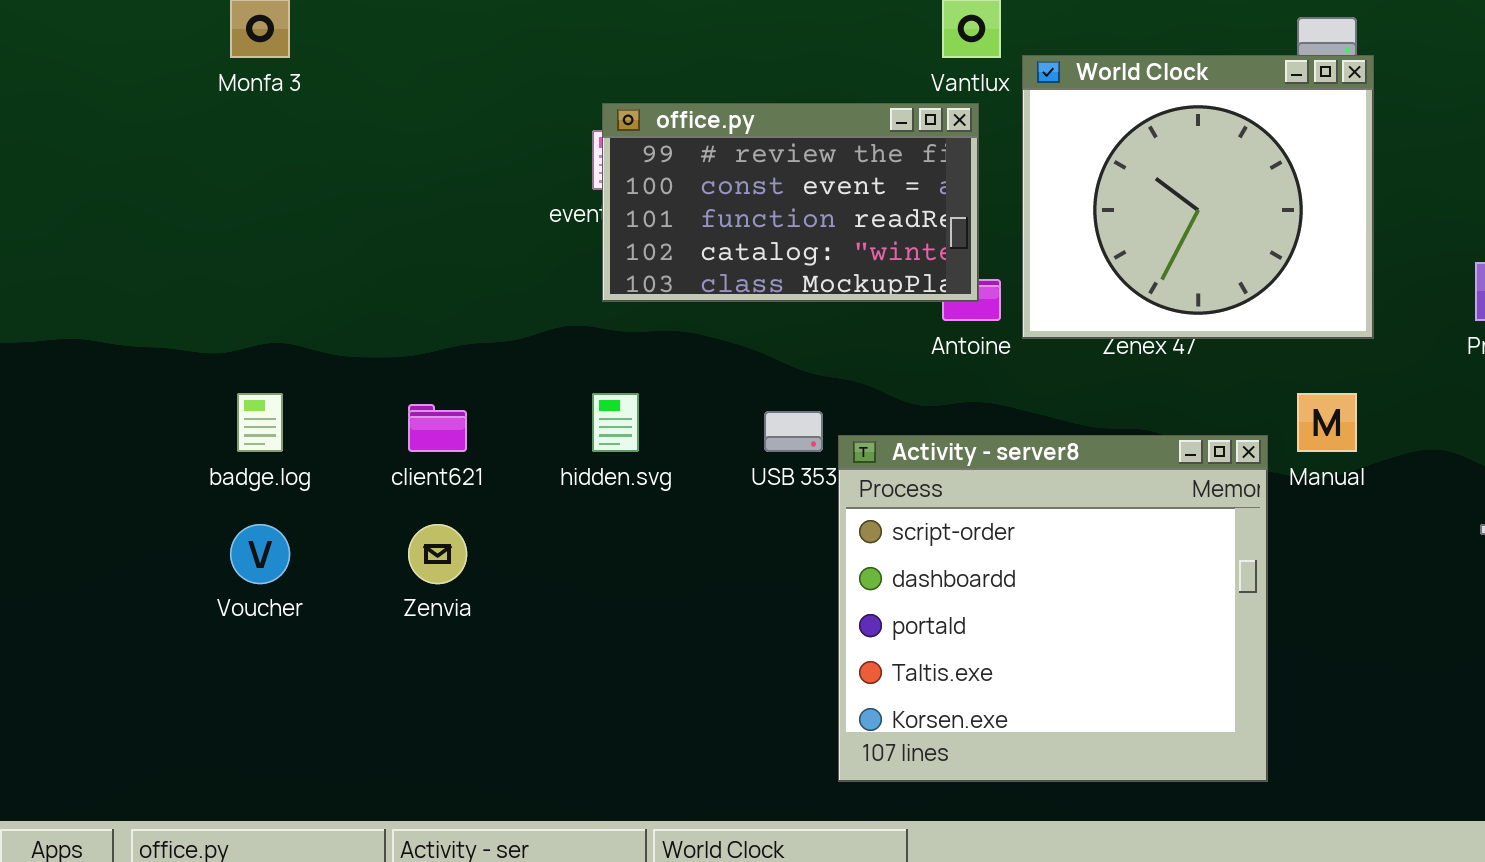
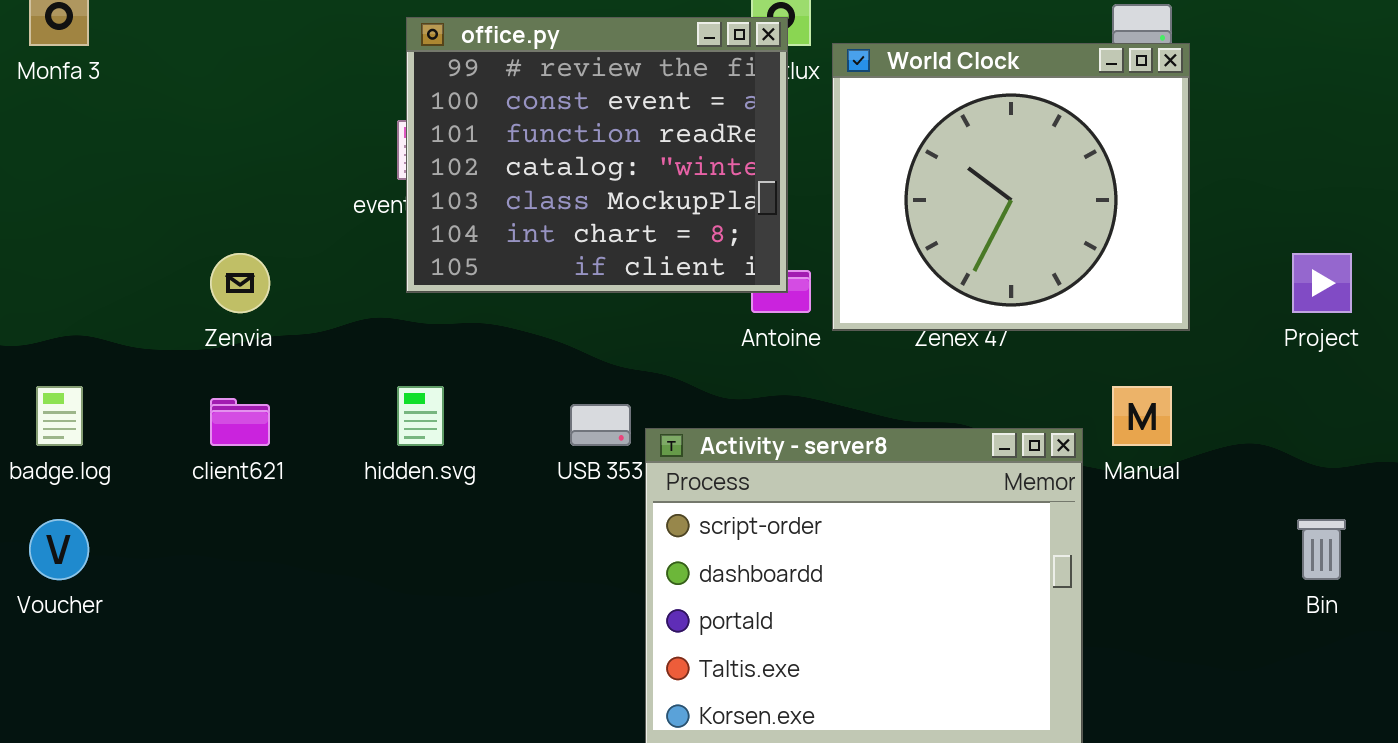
office.py: [602,103,979,302] -> [406,17,788,293], resized
Zenvia: [408,524,467,584] -> [210,253,270,313], moved

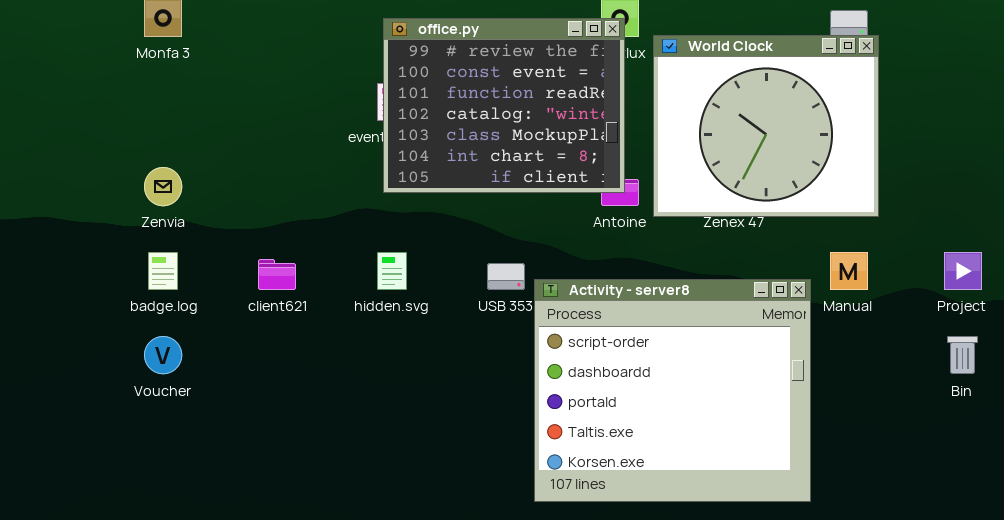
Zenvia: [210,253,270,313] -> [144,167,182,206], moved
Project: [1292,253,1352,313] -> [944,252,982,290], moved

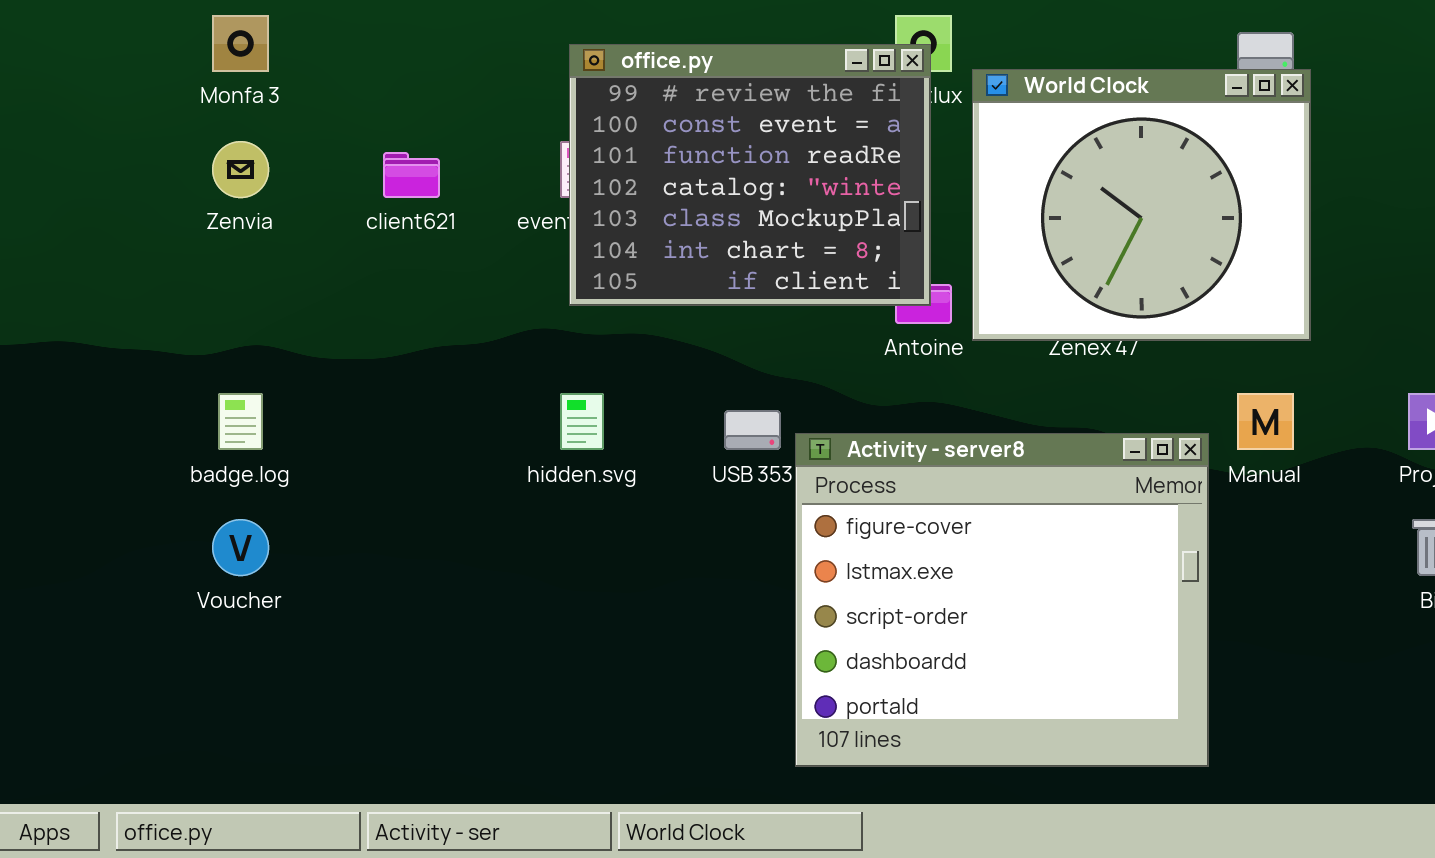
Zenvia: [144,167,182,206] -> [212,141,269,198], moved
client621: [258,259,296,290] -> [383,152,440,198], moved
Activity - server8: [534,279,811,502] -> [795,433,1209,767], scrolled up 2 rows

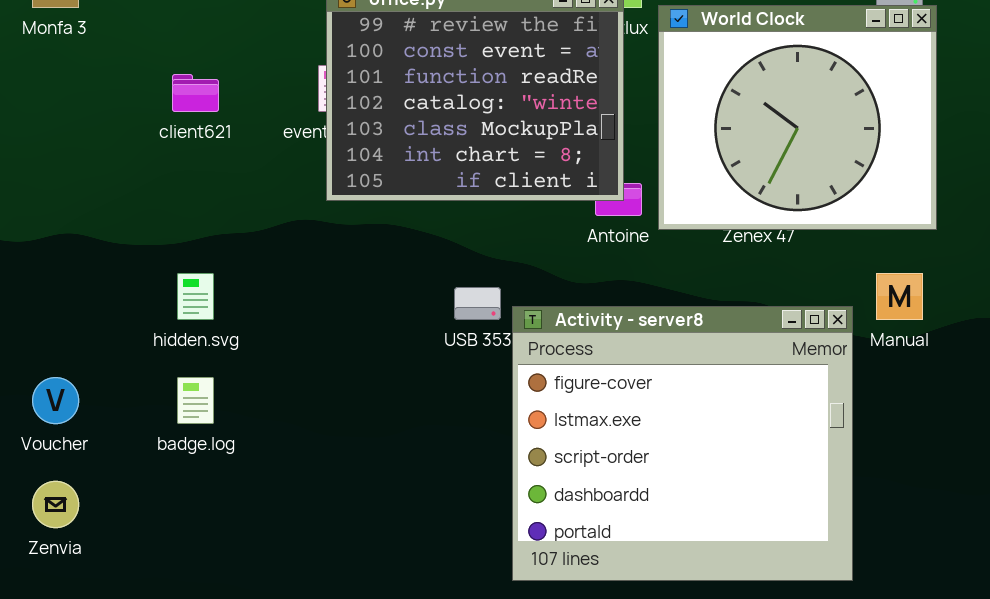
Zenvia: [212,141,269,198] -> [32,481,79,528], moved
badge.log: [218,393,263,450] -> [177,377,214,424], moved
hidden.svg: [560,393,604,450] -> [177,273,214,320], moved

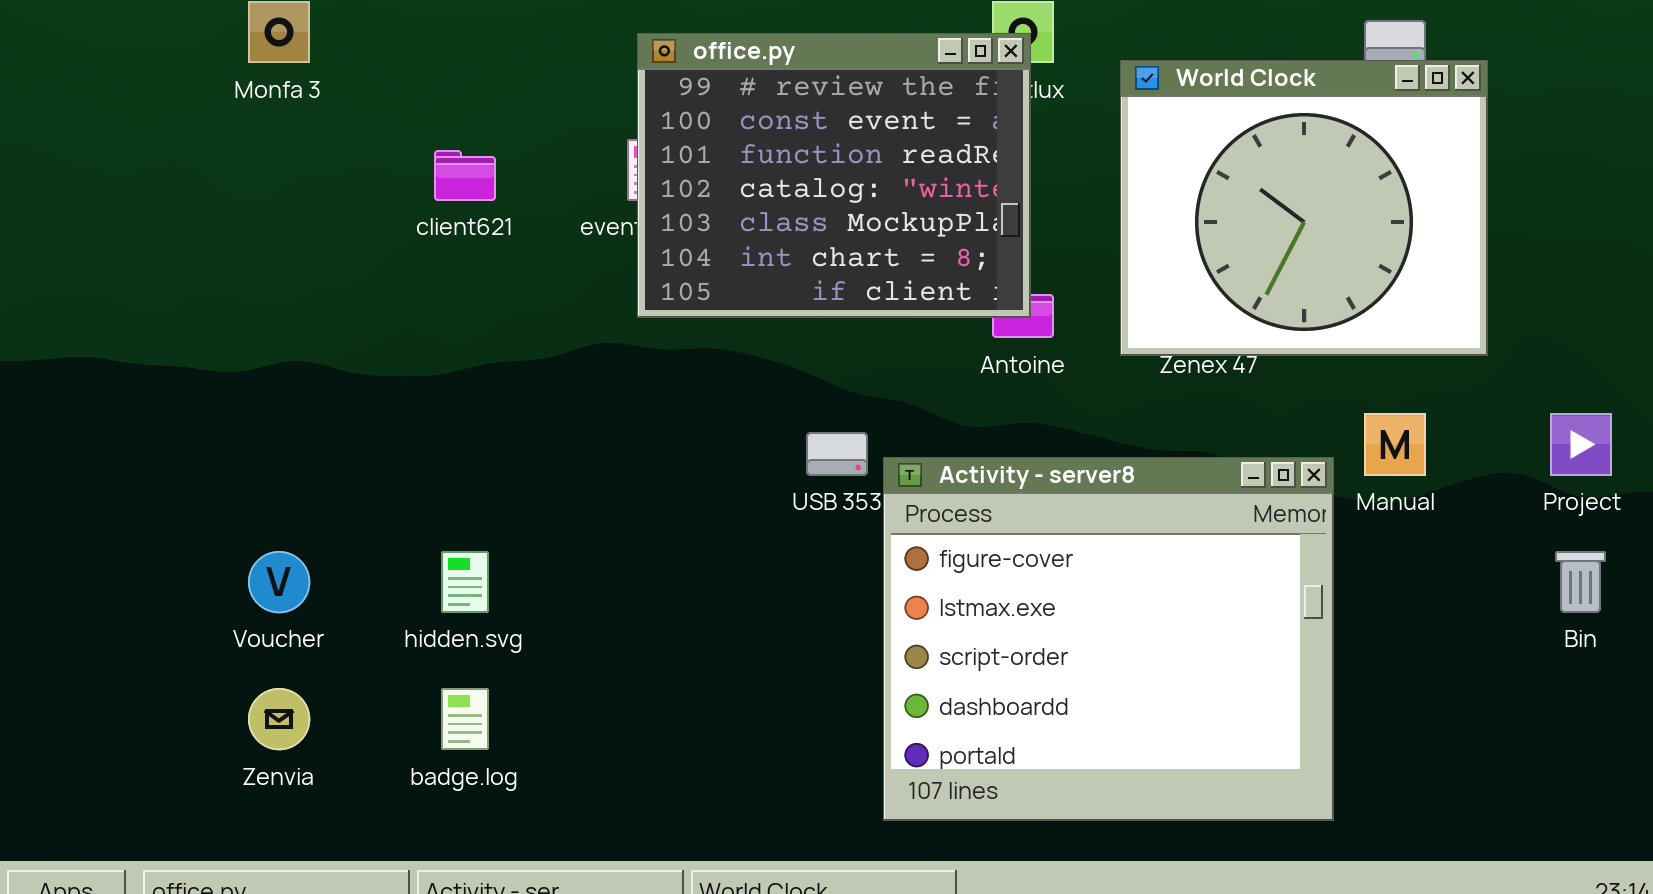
World Clock: [658,5,937,230] -> [1120,60,1488,356], moved
hidden.svg: [177,273,214,320] -> [441,551,489,613], moved
badge.log: [177,377,214,424] -> [441,688,489,750], moved

